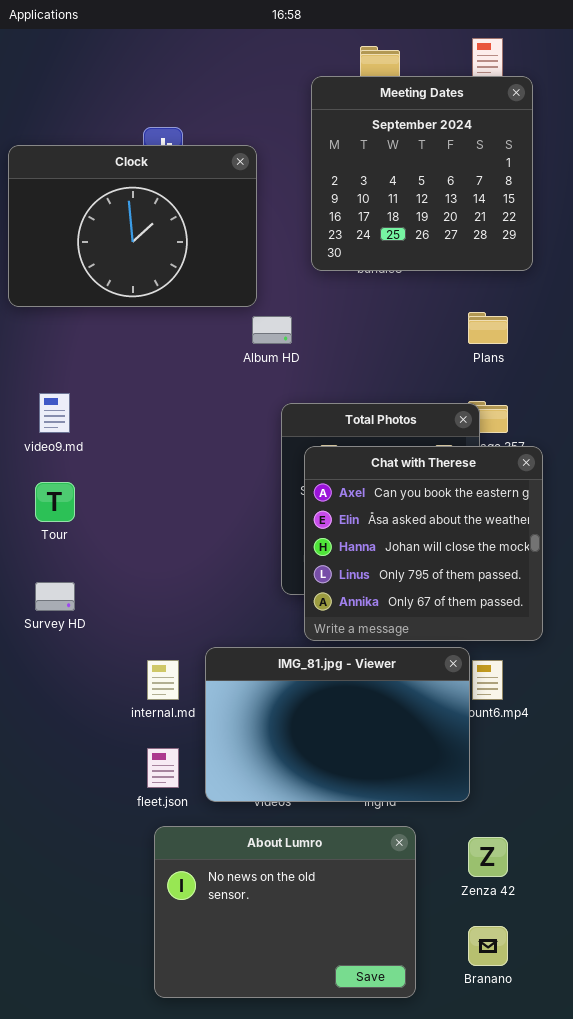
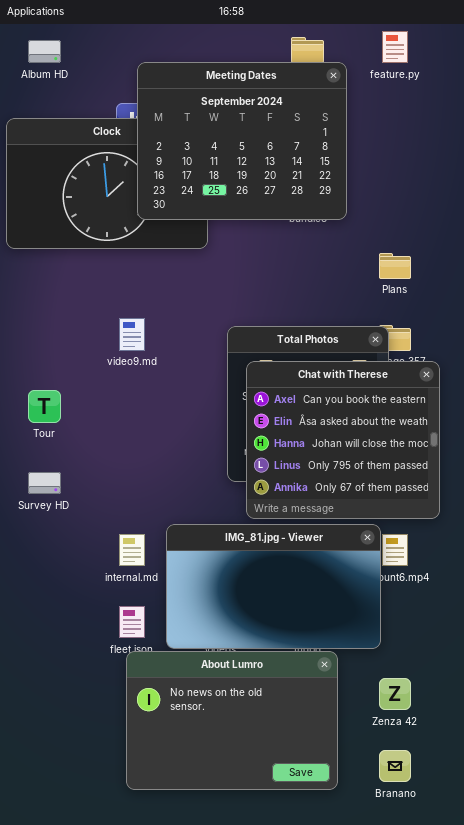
Meeting Dates: [311,76,533,271] -> [137,62,347,220], moved, resized
Album HD: [252,316,292,344] -> [28,40,61,63], moved
video9.md: [39,393,70,433] -> [119,318,145,351], moved
About Lumro: [154,826,416,998] -> [126,651,338,790], moved

